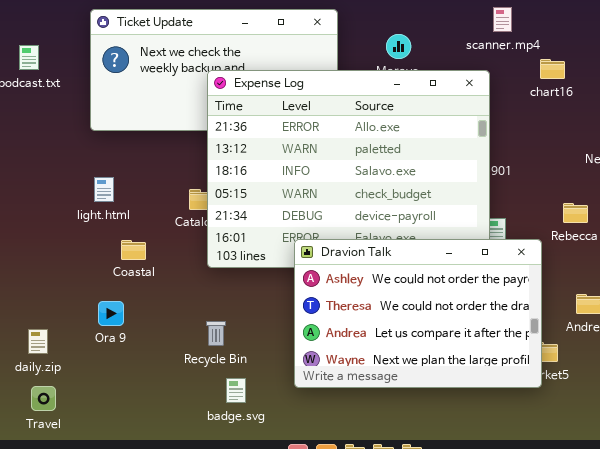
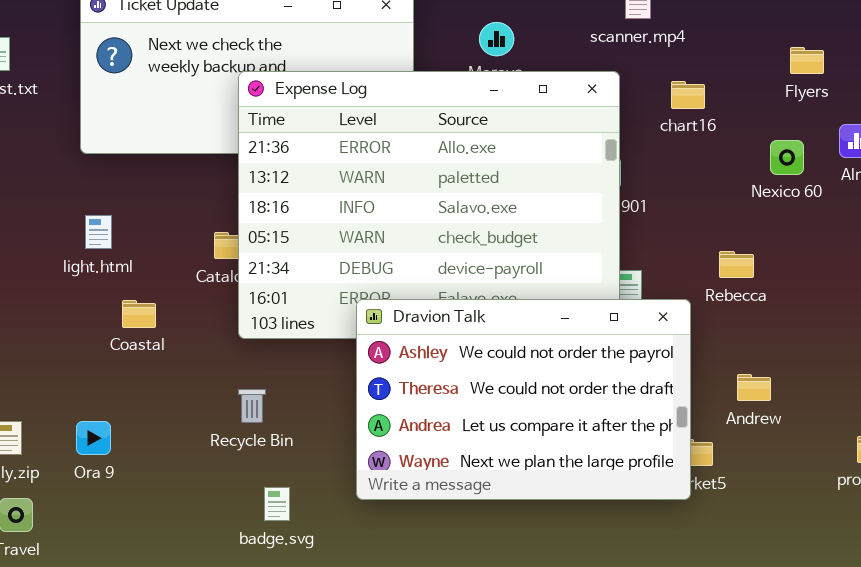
chart16: [540,59,565,79] -> [671,81,705,109], moved
Ora 9: [98,301,124,326] -> [76,421,111,455], moved
Recycle Bin: [206,321,226,346] -> [238,389,266,423], moved

